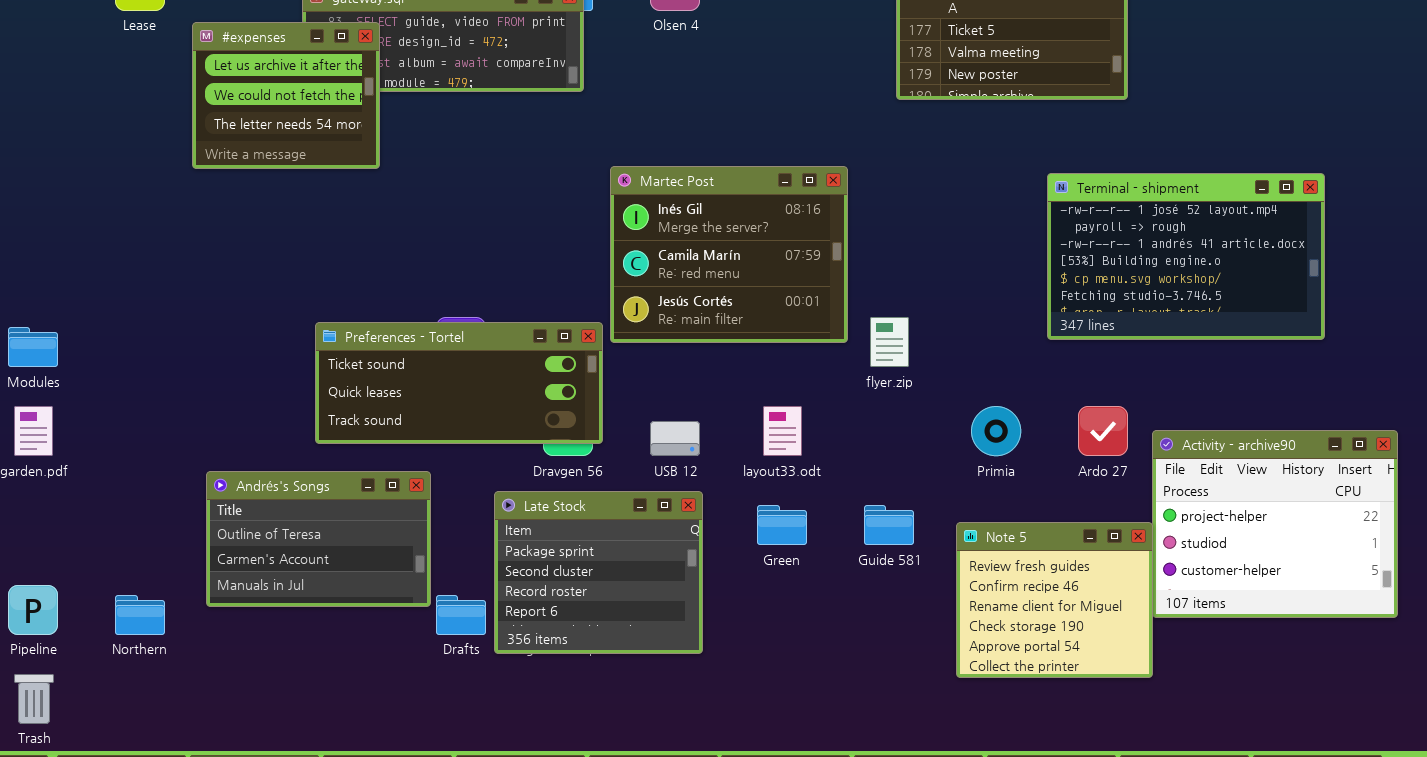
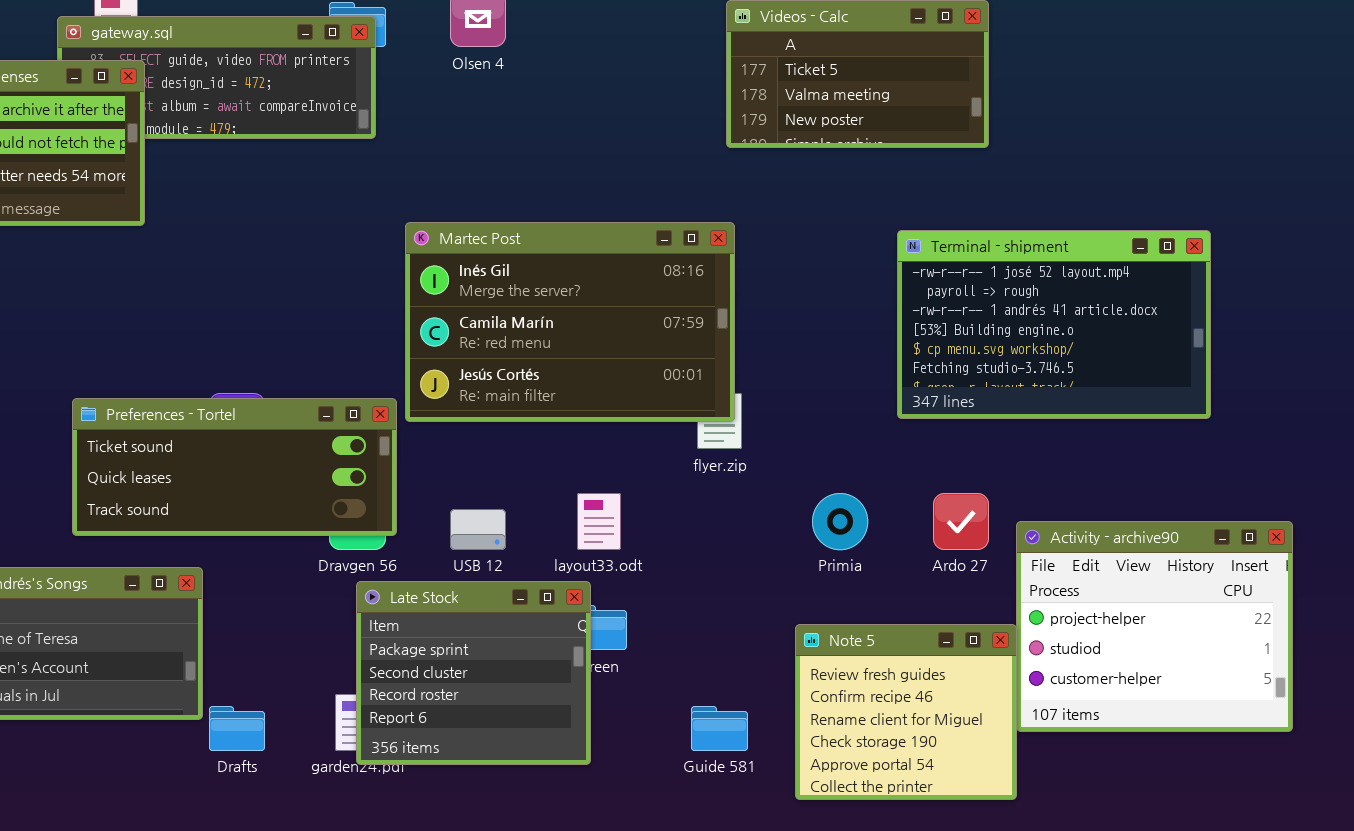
Martec Post: [610,166,848,343] -> [405,222,735,422], resized
Late Stock: [494,491,703,654] -> [356,581,591,765], moved
Guide 581: [864,505,914,545] -> [691,706,748,751], moved

